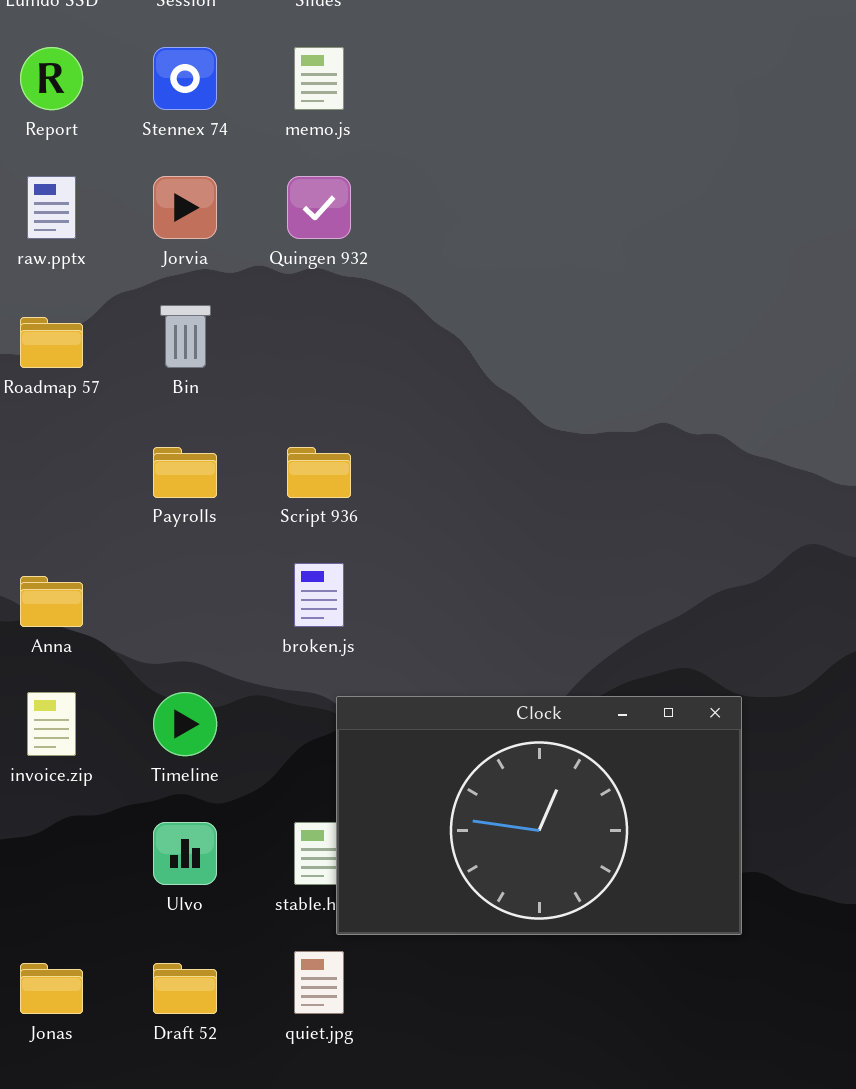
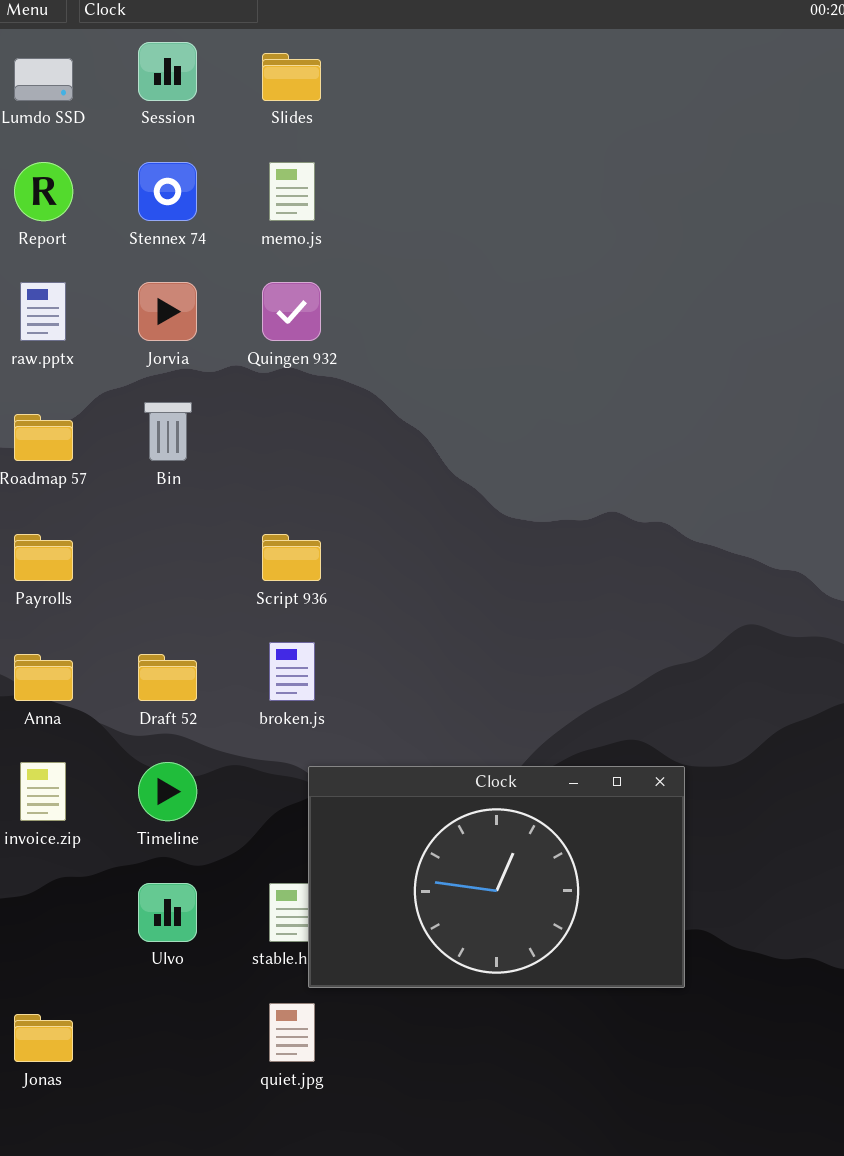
Payrolls: [153,447,217,498] -> [14,534,73,581], moved
Draft 52: [153,963,217,1014] -> [138,654,197,701], moved

